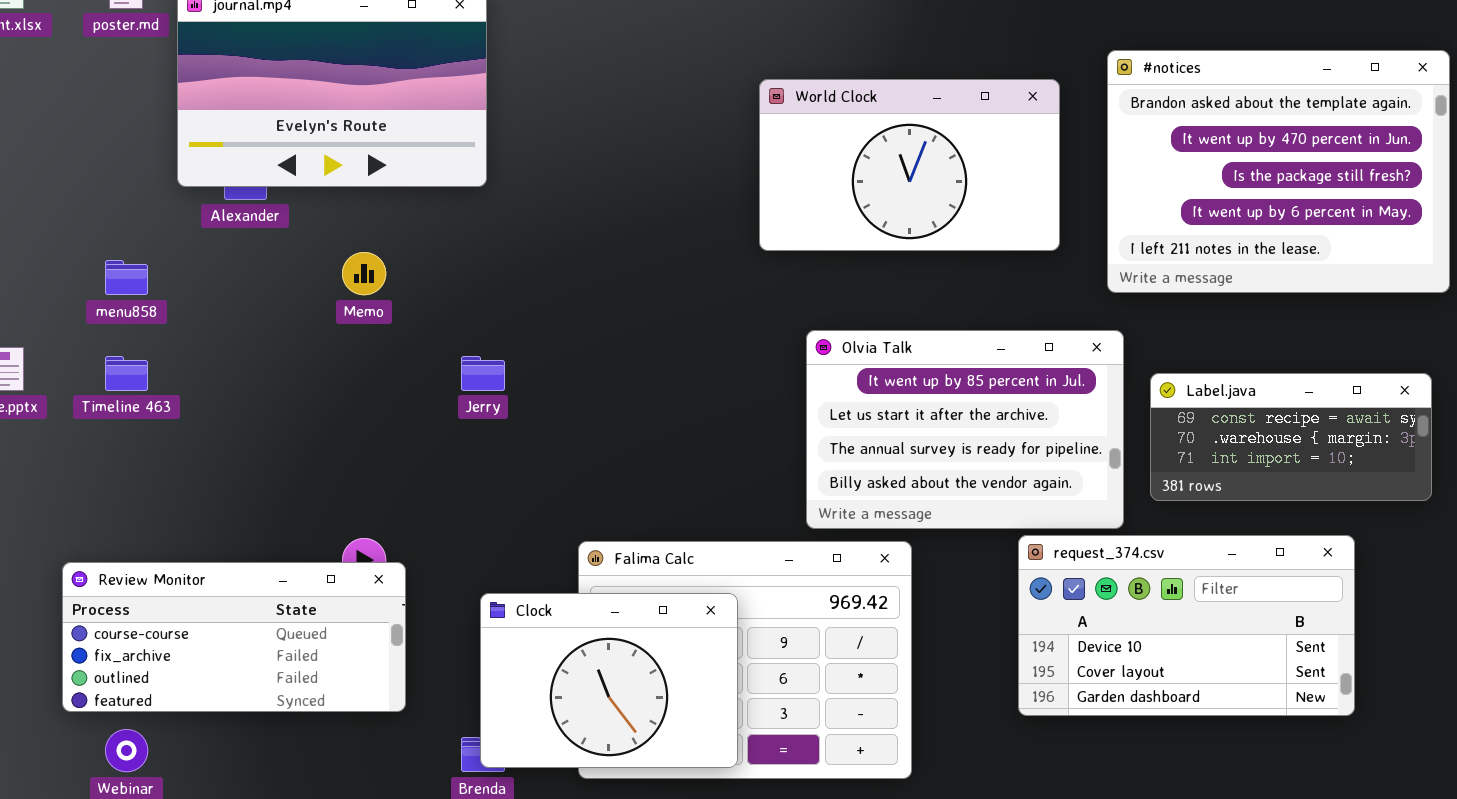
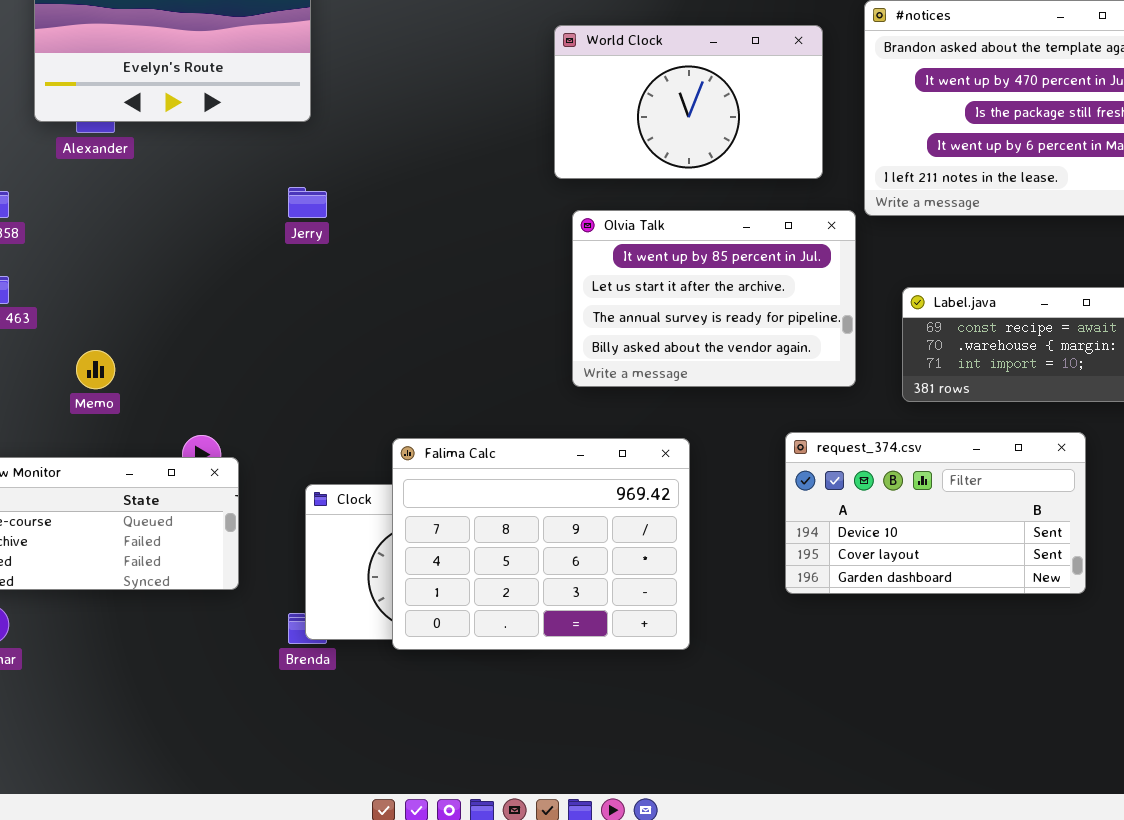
Memo: [342,252,386,295] -> [76,350,115,389], moved
Olvia Talk: [806,330,1124,529] -> [572,210,856,387], moved
Jerry: [461,356,505,391] -> [288,187,327,218], moved
Falima Calc: [578,541,912,779] -> [392,438,690,650], raised

